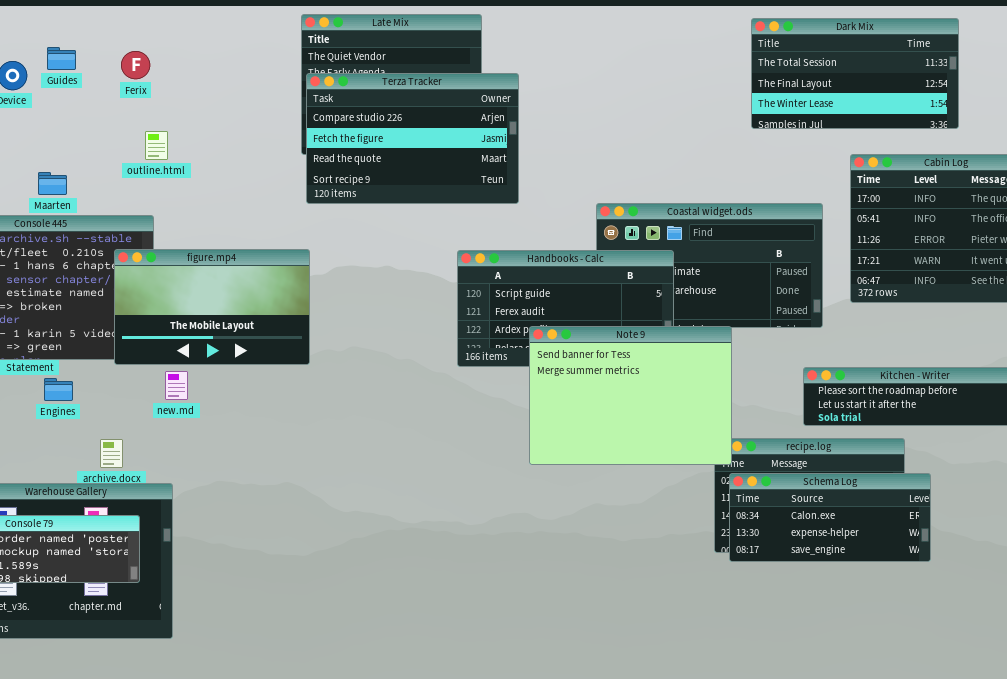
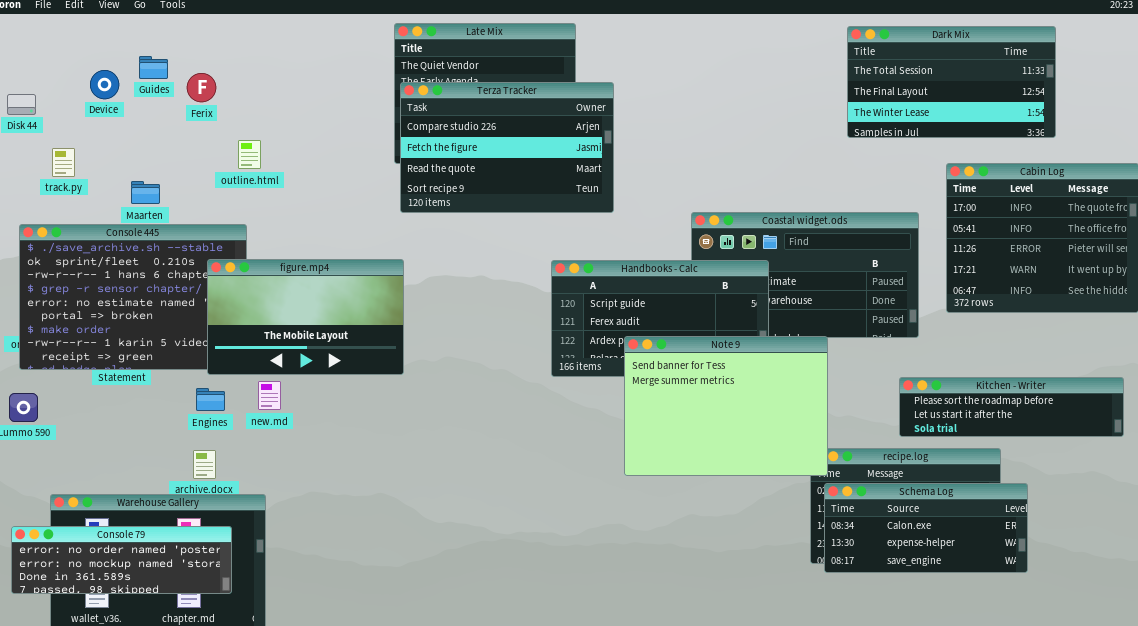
Ferix: [121,51,150,79] -> [187,73,216,102], moved
Engines: [44,378,73,401] -> [196,388,225,411], moved

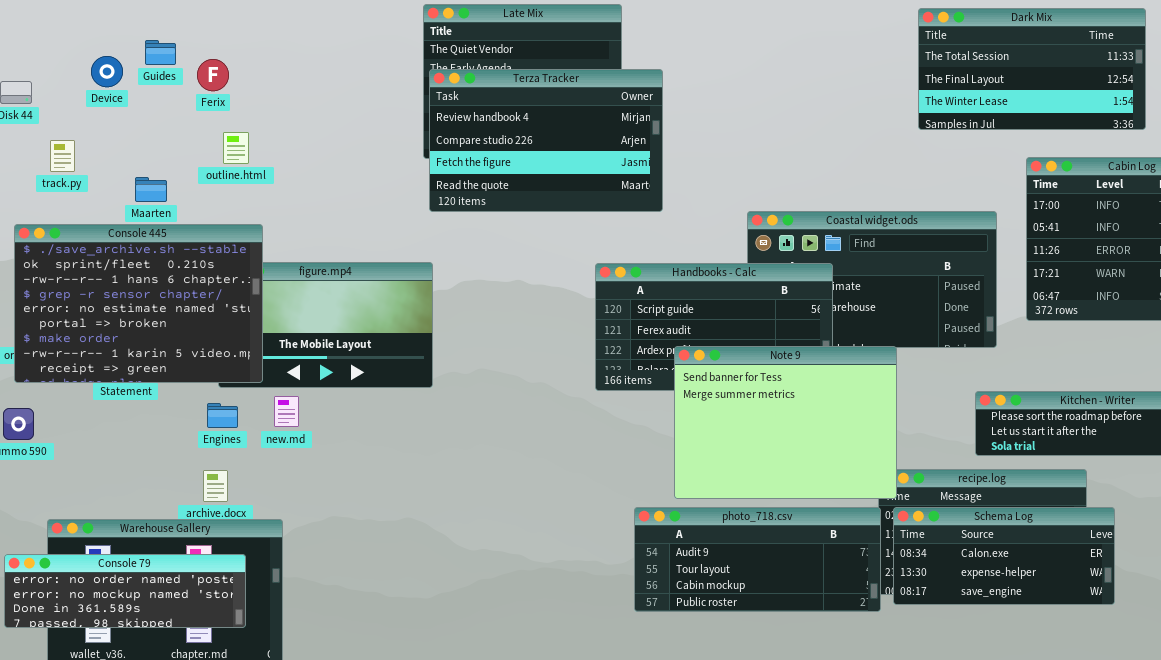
Terza Tracker: [400,82,614,213] -> [429,69,663,212], scrolled up 1 row
outline.html: [238,140,261,169] -> [223,132,249,164], moved
Console 445: [19,224,247,370] -> [14,224,263,383], raised
photo_718.csv: none -> [634,507,881,612], opened

